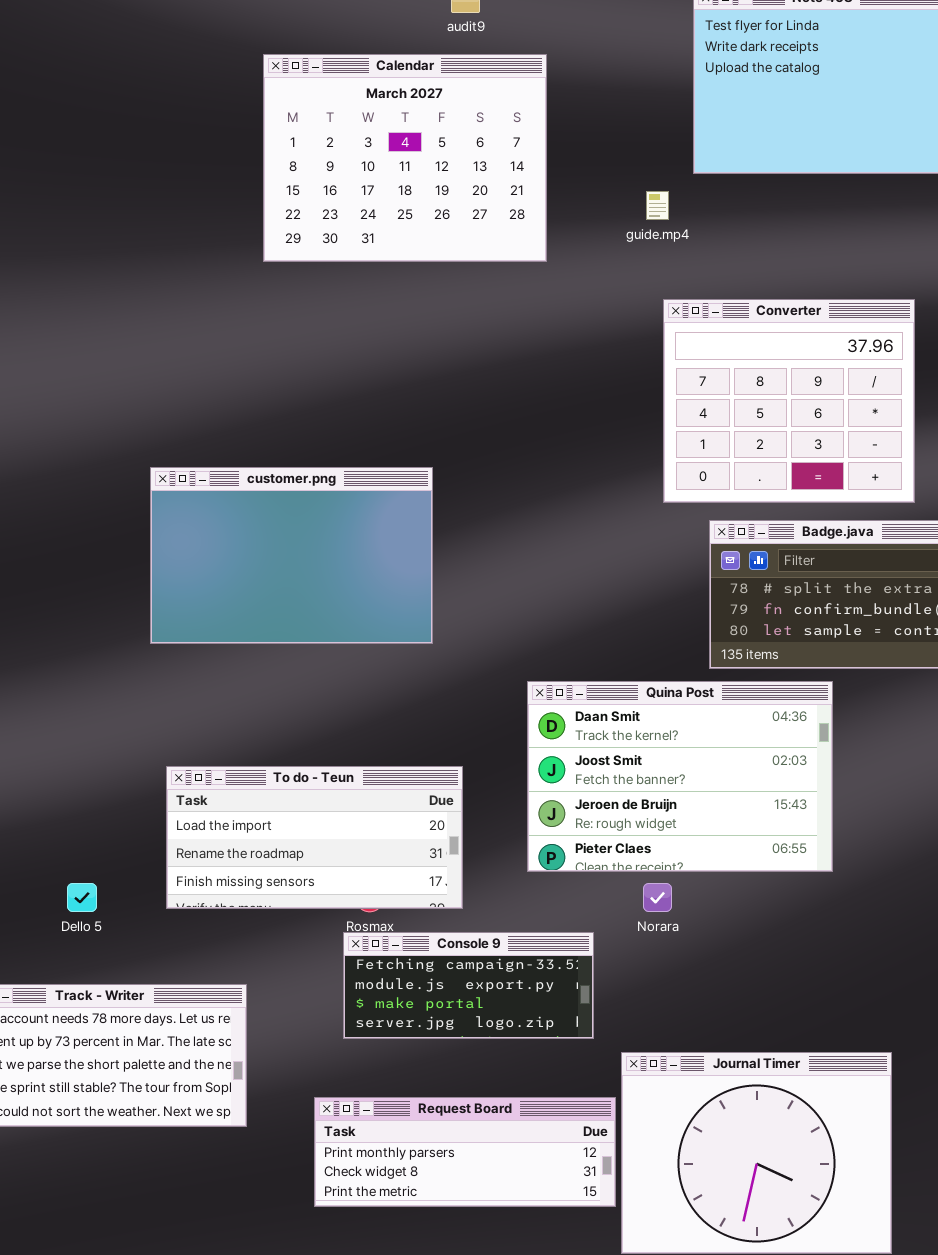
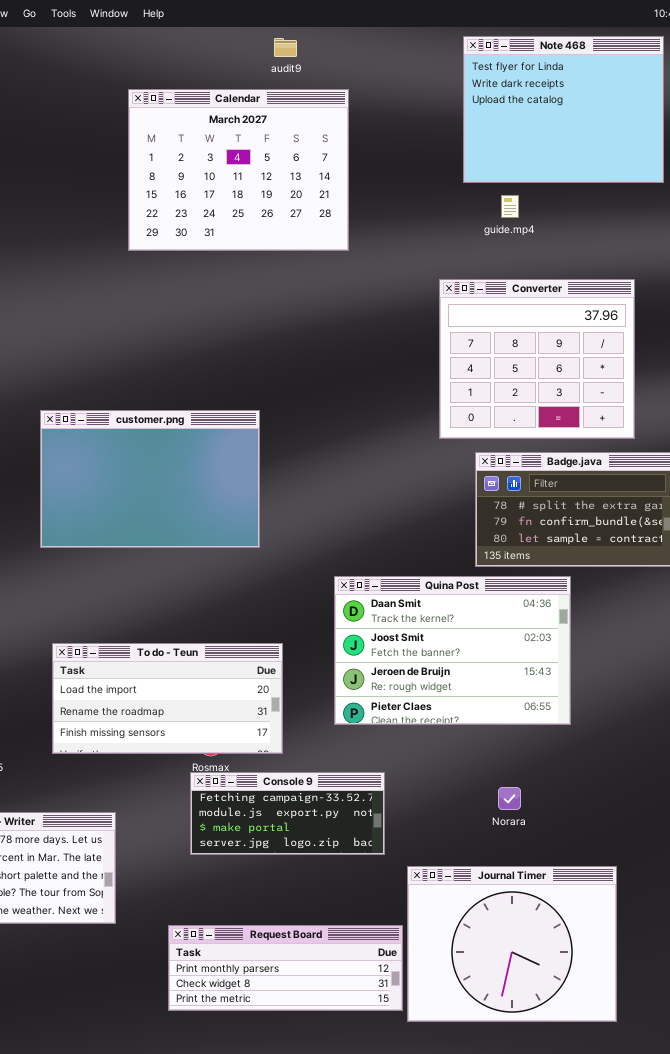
guide.mp4: [646,191,669,220] -> [501,195,519,218], moved
Norara: [643,883,672,912] -> [498,787,521,810], moved
Request Board: [314,1097,616,1207] -> [168,925,403,1011], moved

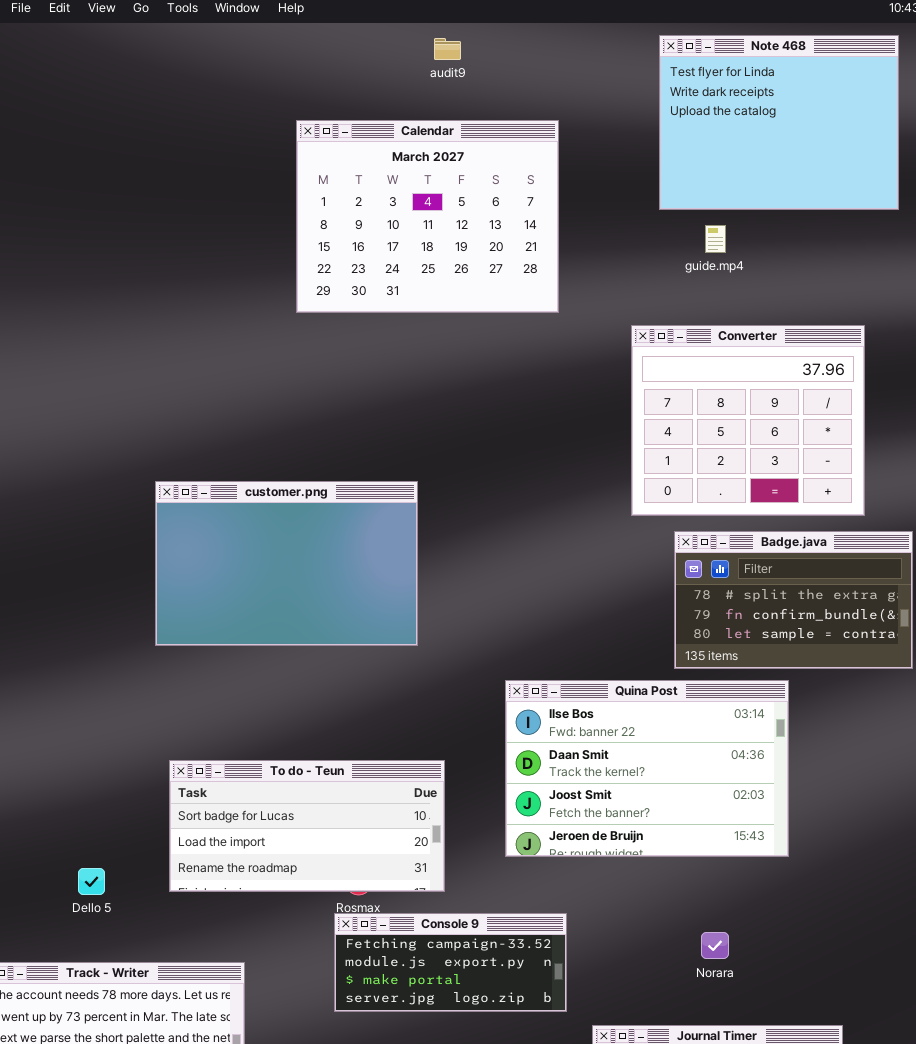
Calendar: [128,89,349,251] -> [296,120,559,313], moved
Quina Post: [334,576,571,725] -> [505,680,789,857], scrolled up 1 row
To do - Teun: [52,643,283,754] -> [169,760,445,892], scrolled up 1 row

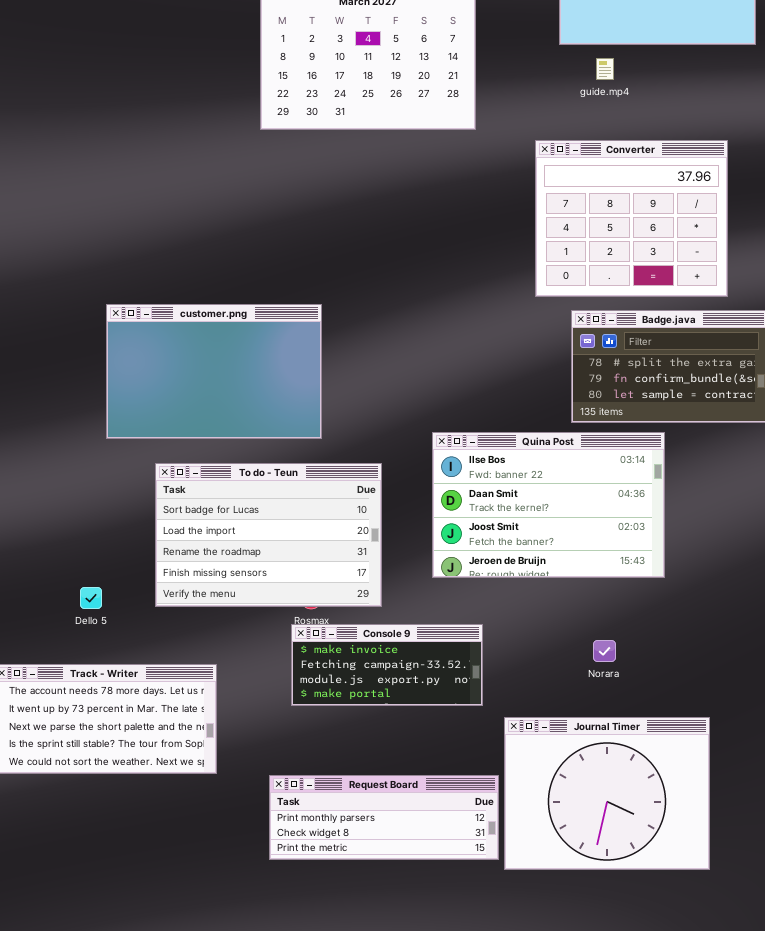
customer.png: [155,481,418,646] -> [106,304,322,439], moved
To do - Teun: [169,760,445,892] -> [155,463,382,607], resized
Console 9: [334,913,567,1012] -> [291,624,483,706], scrolled up 1 row

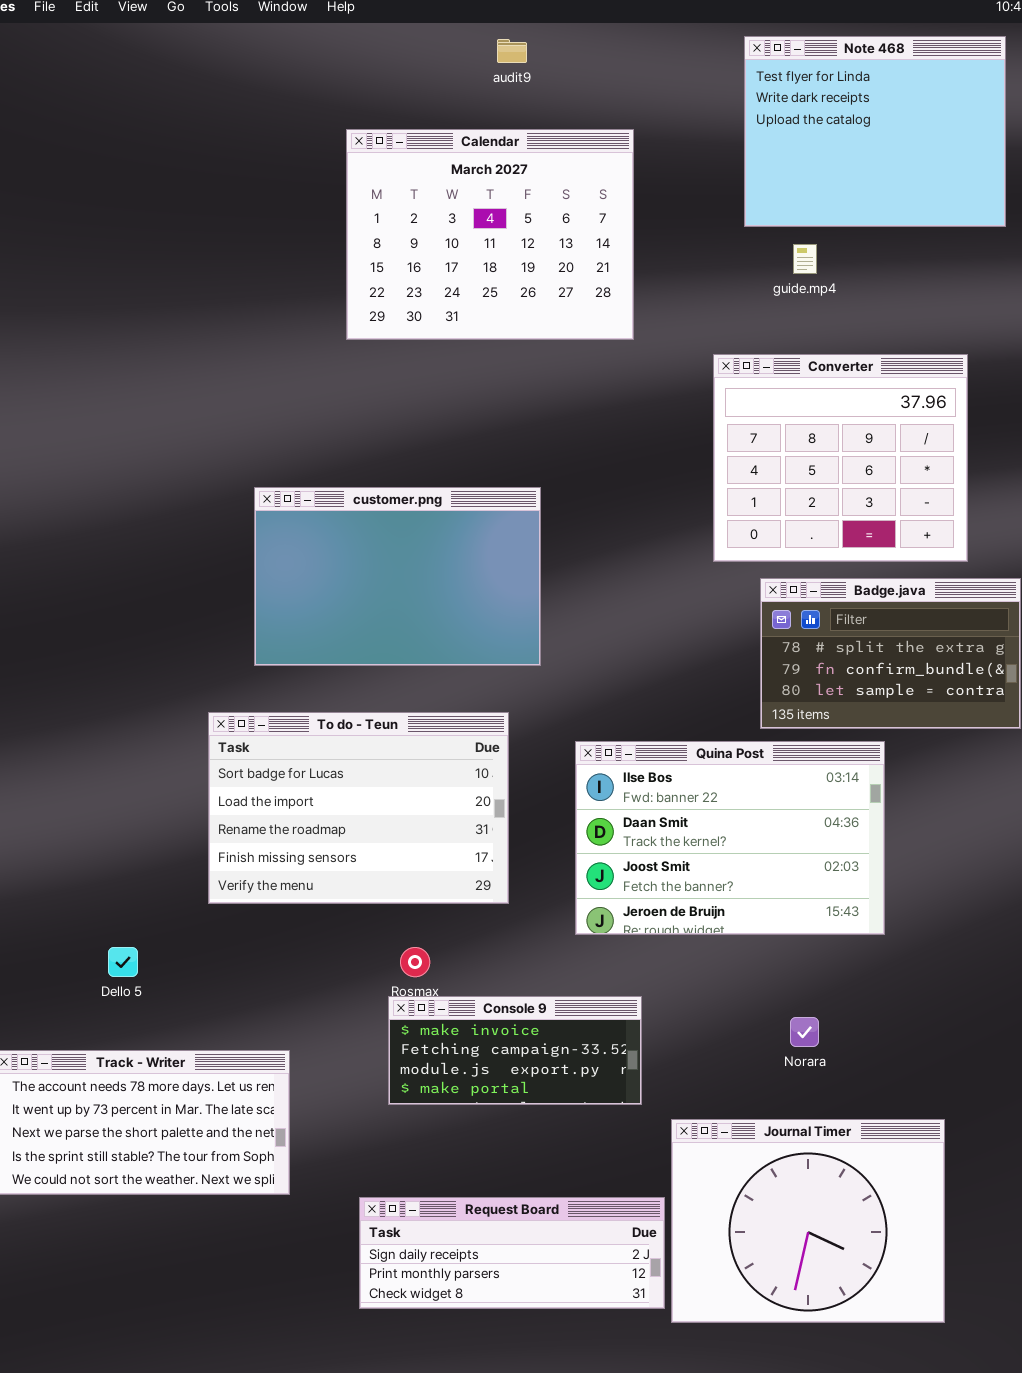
customer.png: [106,304,322,439] -> [254,487,541,666], moved
To do - Teun: [155,463,382,607] -> [208,712,509,904], moved
Request Board: [269,775,499,860] -> [359,1197,665,1309], scrolled up 1 row

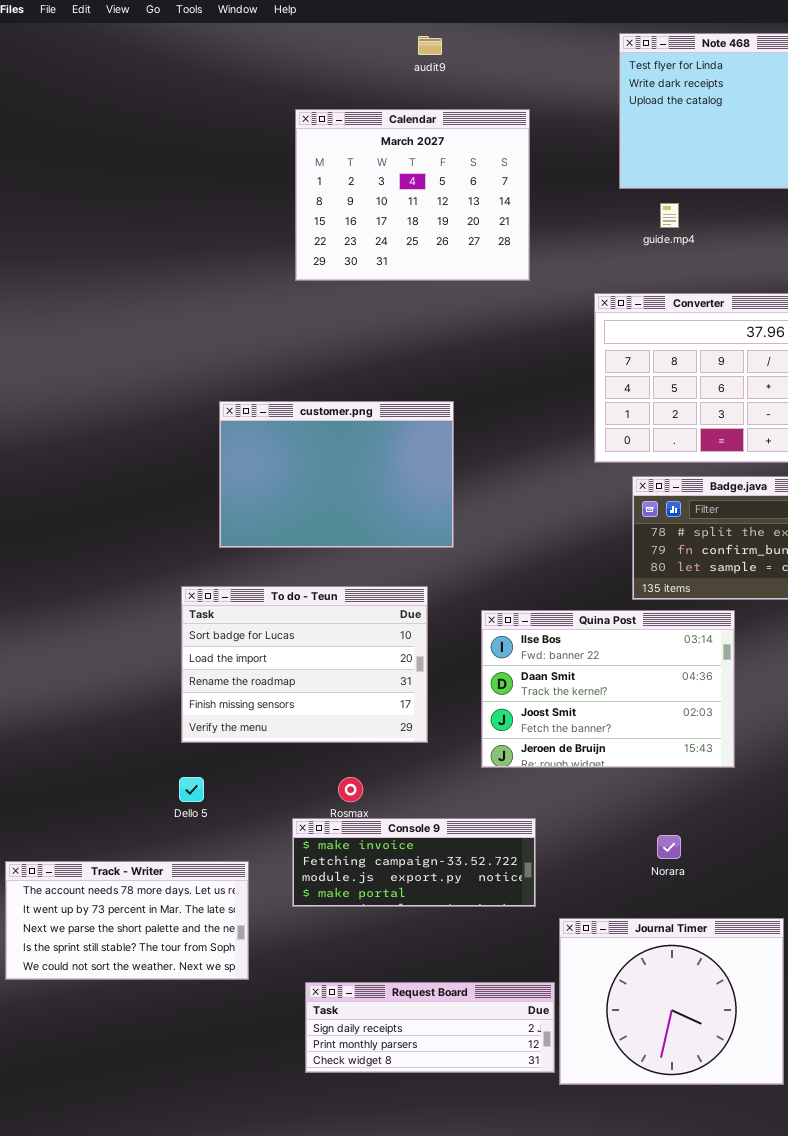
Dello 5: [108,947,138,977] -> [179,777,204,802], moved
Console 9: [388,996,642,1105] -> [292,818,536,907], resized

